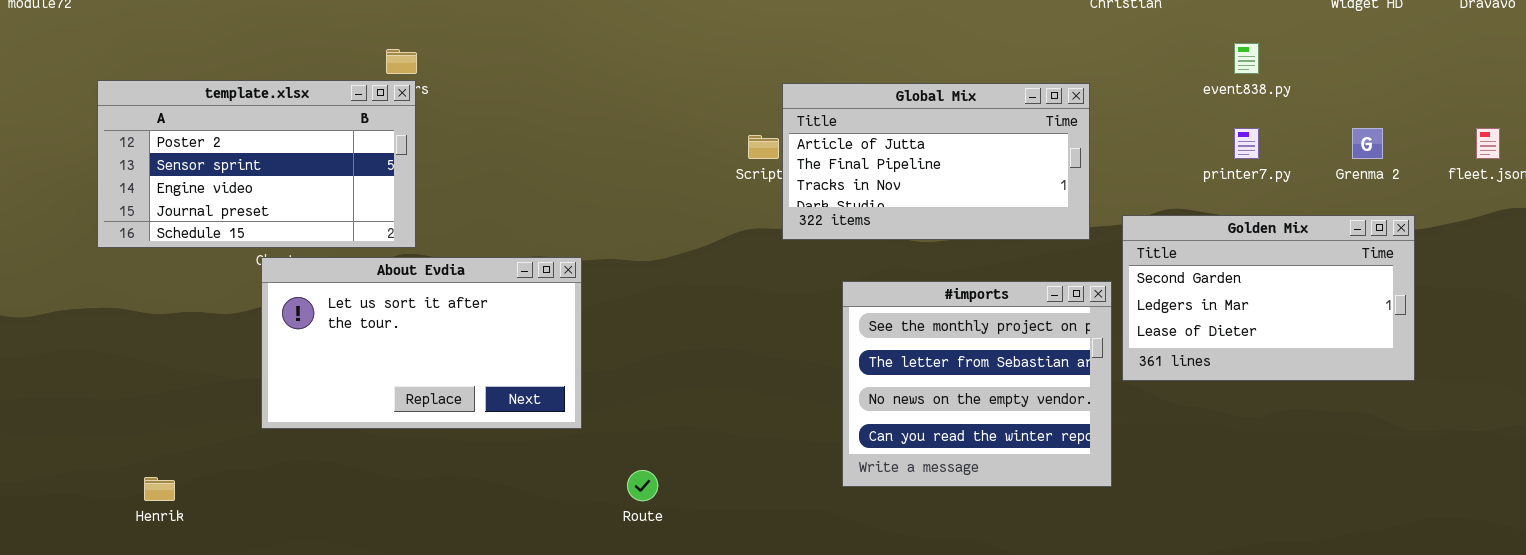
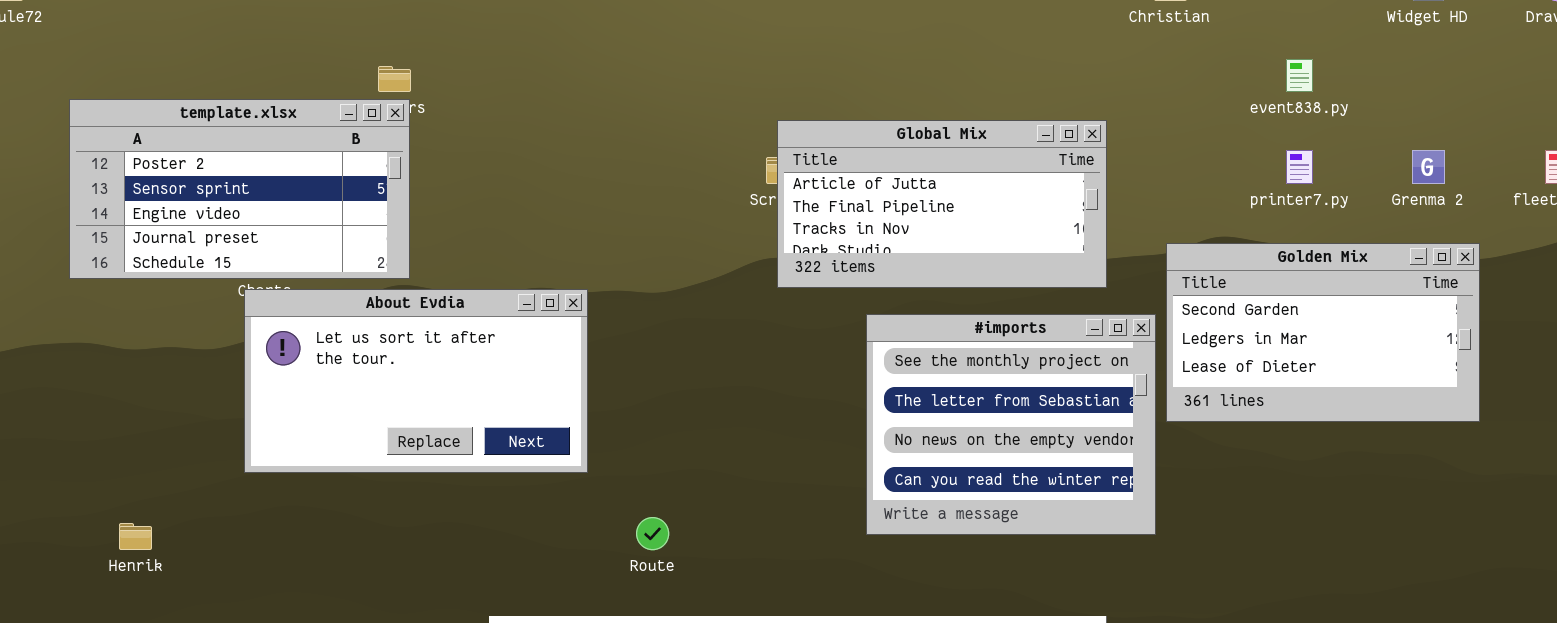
Global Mix: [782,83,1090,240] -> [777,120,1107,288], moved

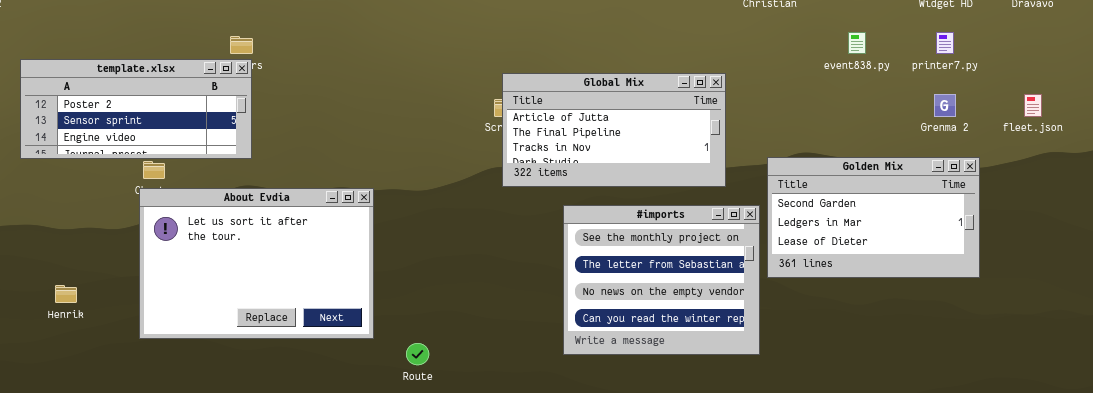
template.xlsx: [69,99,410,279] -> [20,59,252,159], resized
printer7.py: [1286,150,1313,184] -> [936,32,954,54], moved
About Evdia: [244,289,588,473] -> [139,188,374,339], resized
Henrik: [119,523,152,550] -> [55,285,77,303], moved

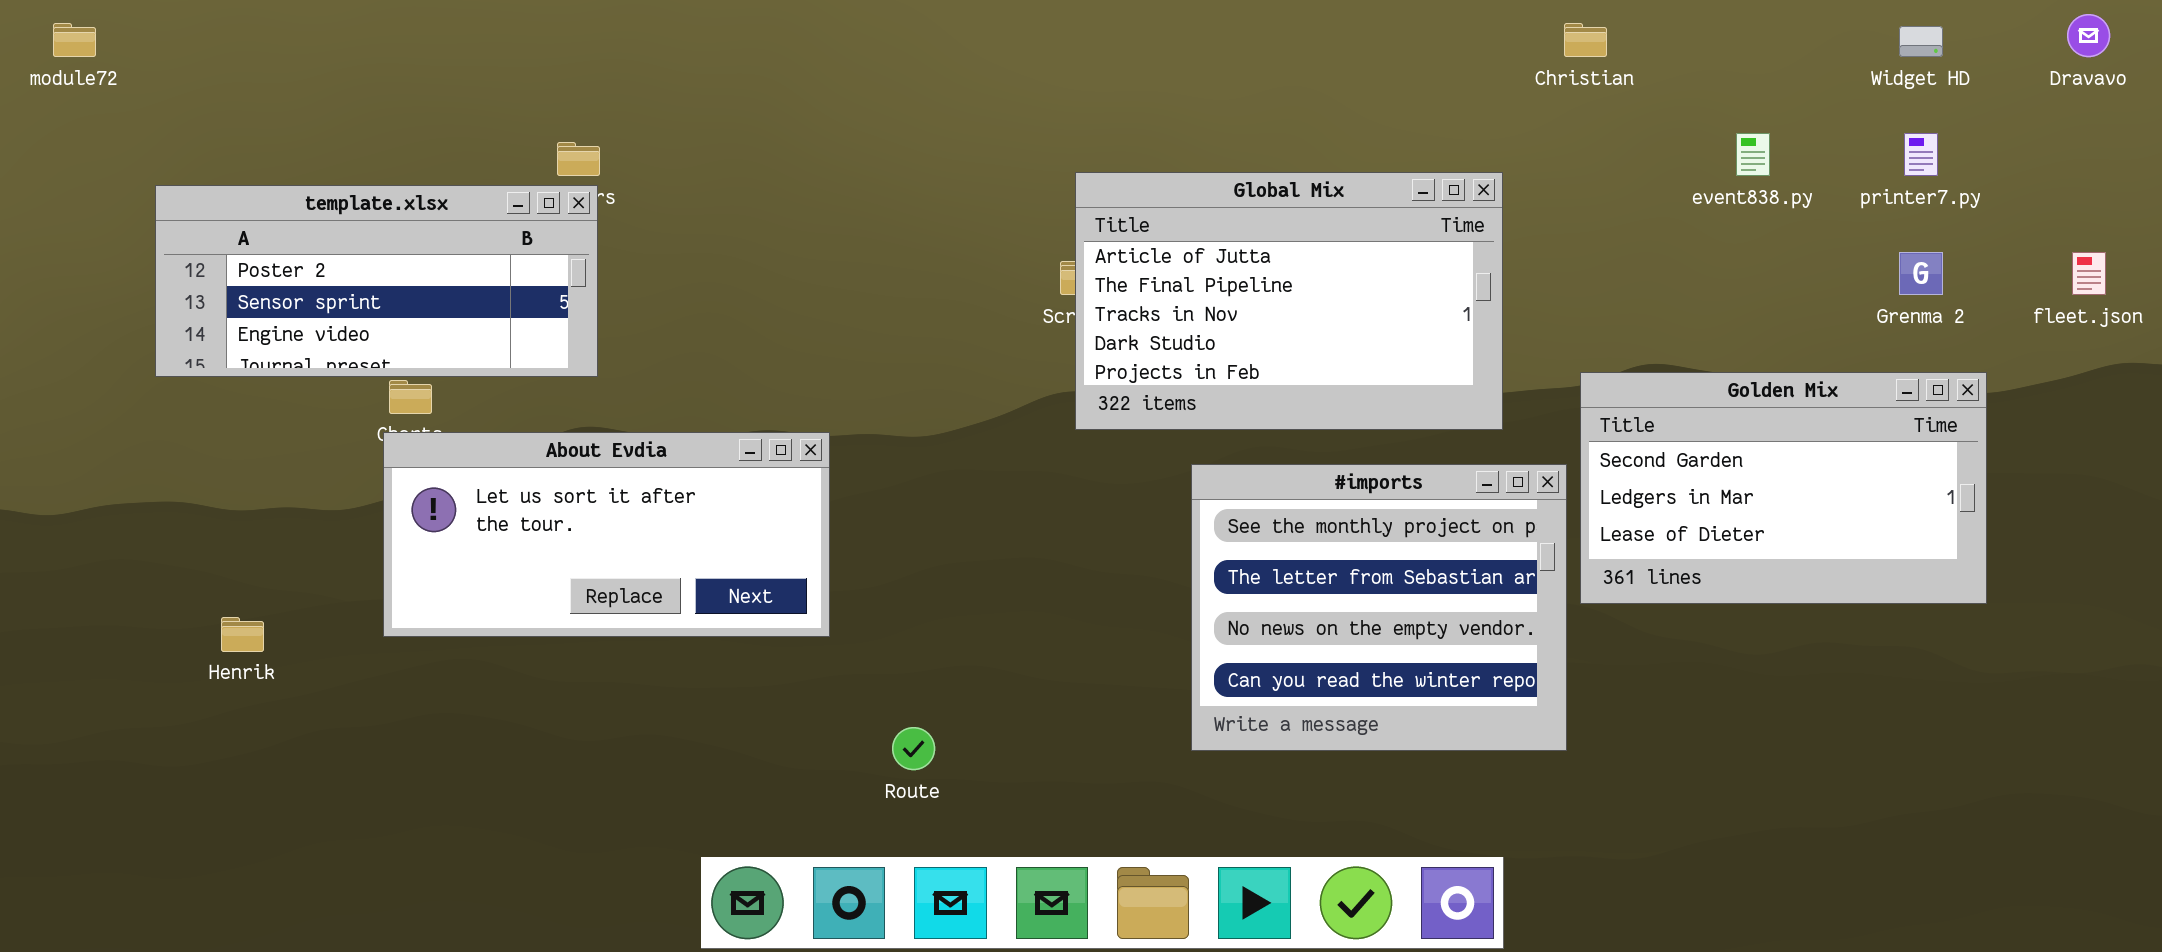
Global Mix: [502,73,726,187] -> [1075,172,1503,430], resized
About Evdia: [139,188,374,339] -> [383,432,830,637], resized

